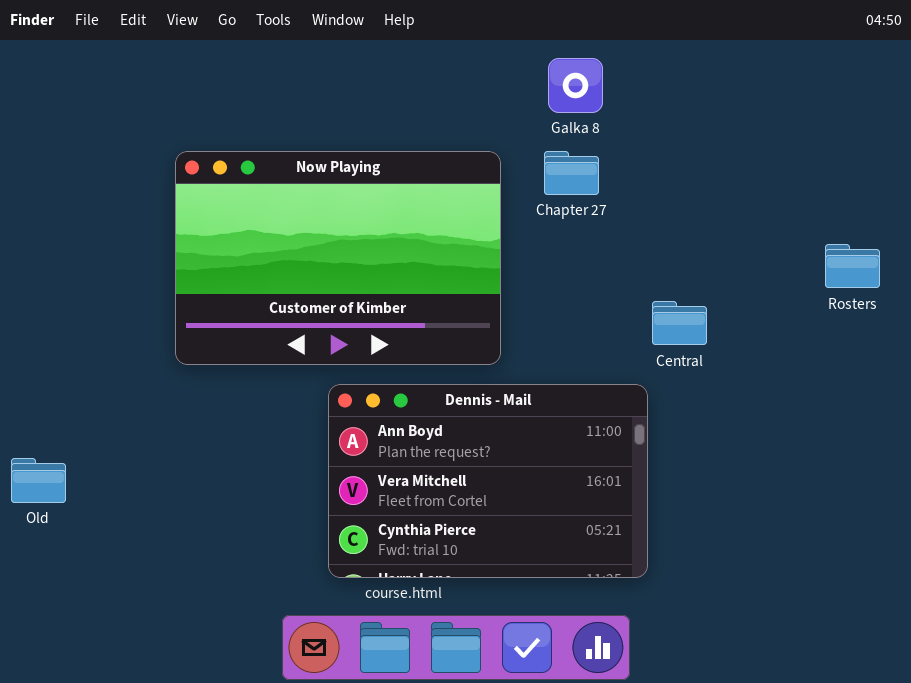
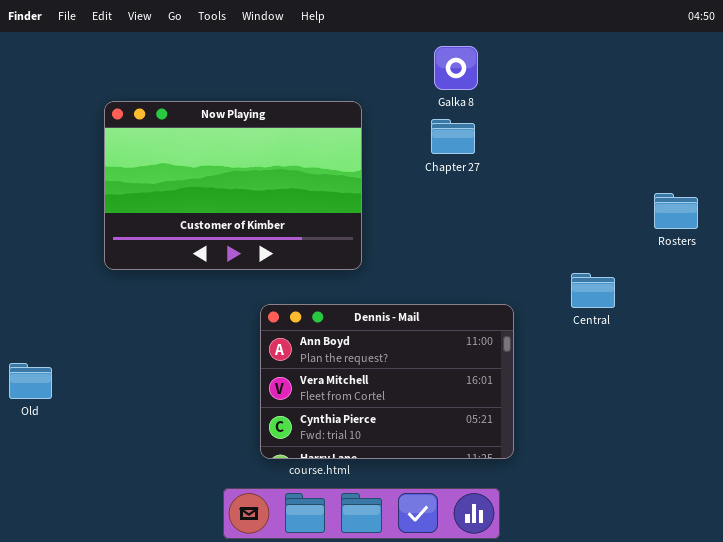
Now Playing: [175,151,501,365] -> [104,101,362,270], moved
Central: [652,301,707,345] -> [571,273,615,308], moved

